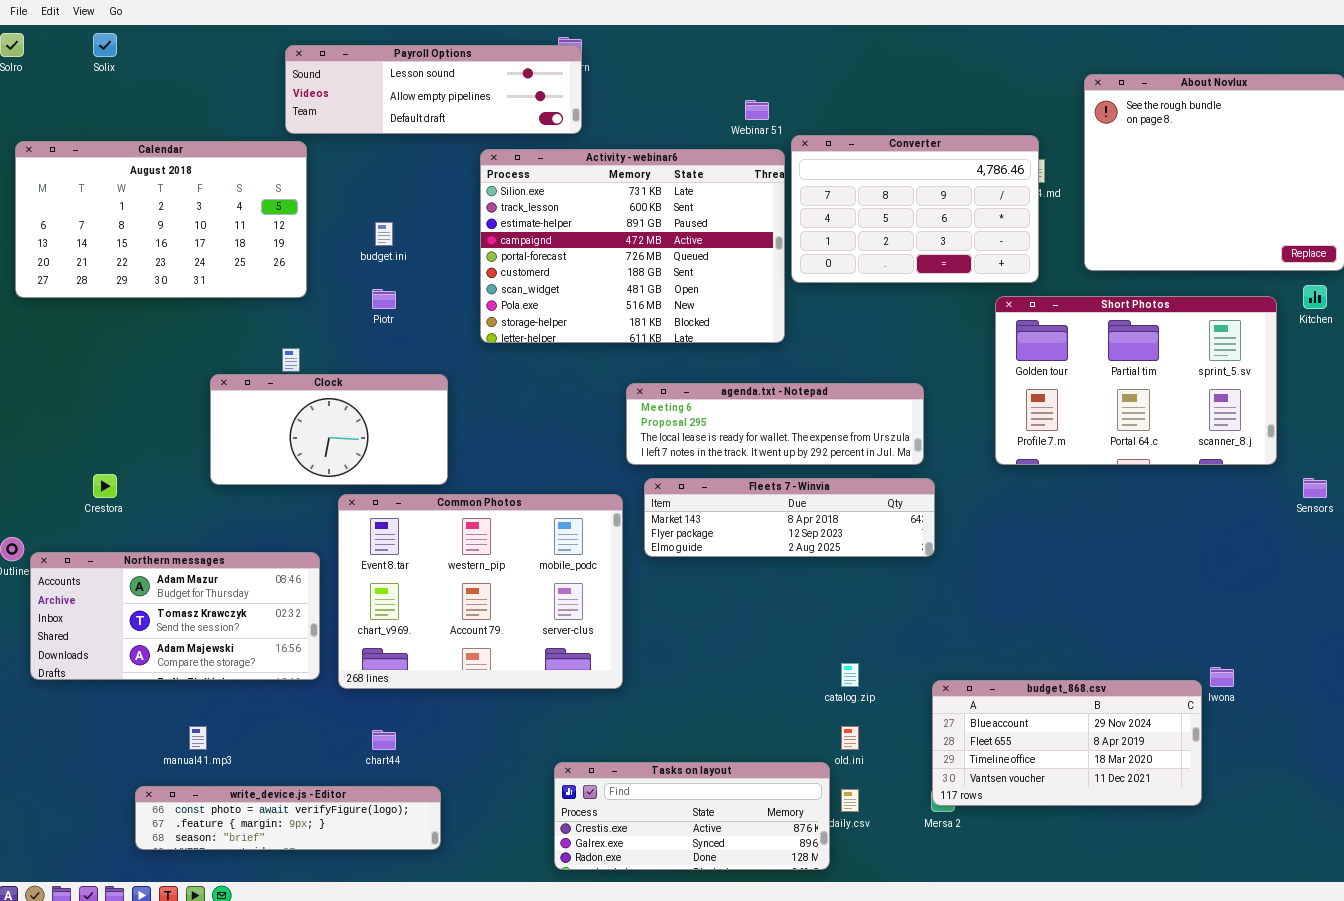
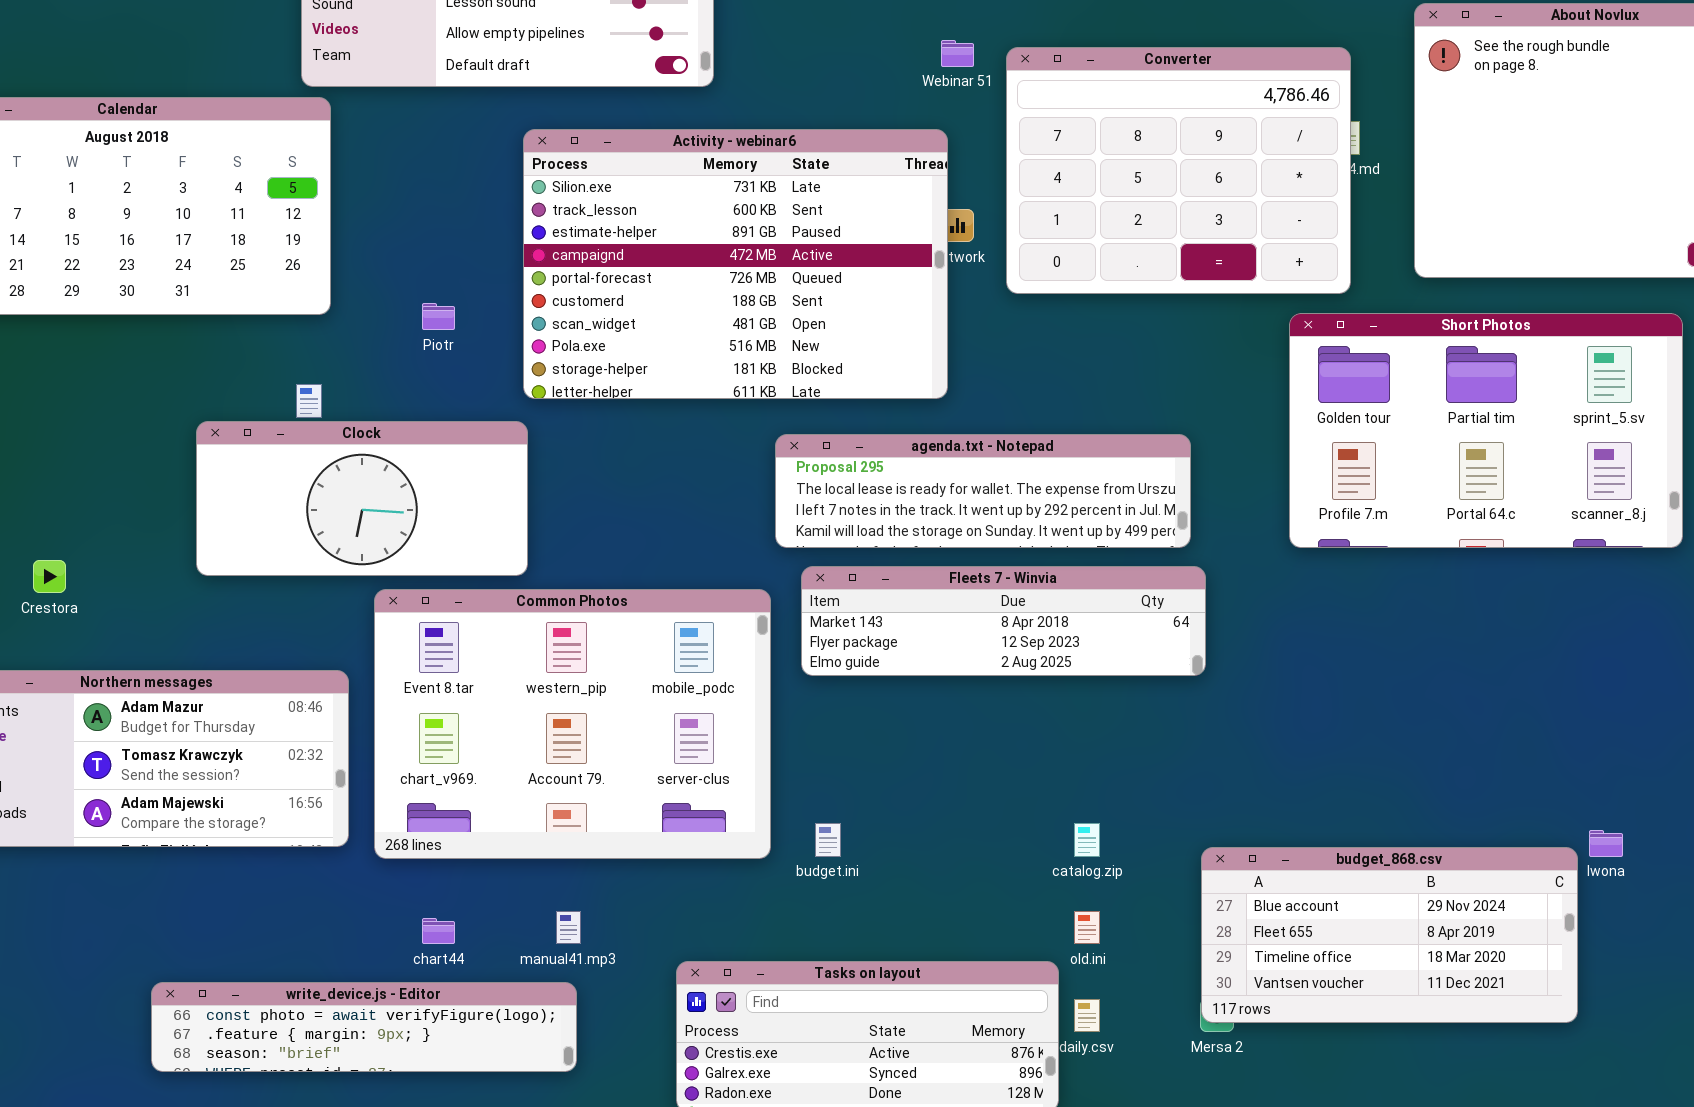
Converter: [791,135,1039,283] -> [1006,47,1351,294], resized
Activity - webinar6: [480,149,785,343] -> [523,129,948,399], moved
budget.ini: [375,222,393,246] -> [815,823,841,857], moved
agenda.txt - Notepad: [626,383,924,465] -> [775,434,1191,548], scrolled down 1 row
manual41.mp3: [189,726,207,750] -> [556,911,581,944], moved
write_device.js - Editor: [135,786,441,850] -> [151,982,577,1072], moved

